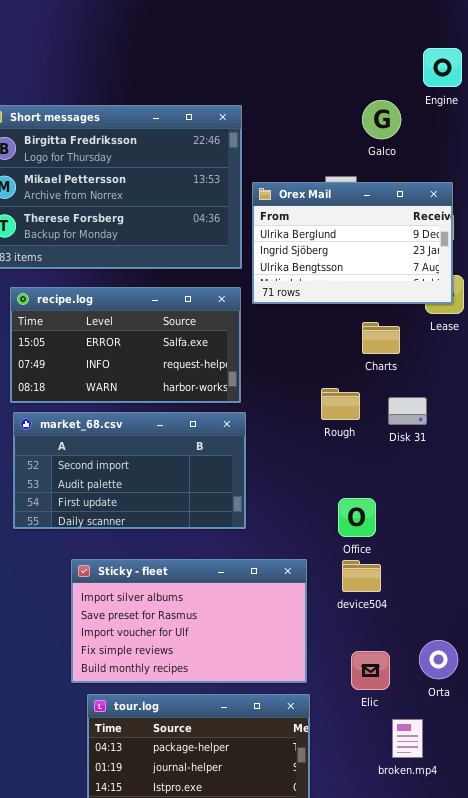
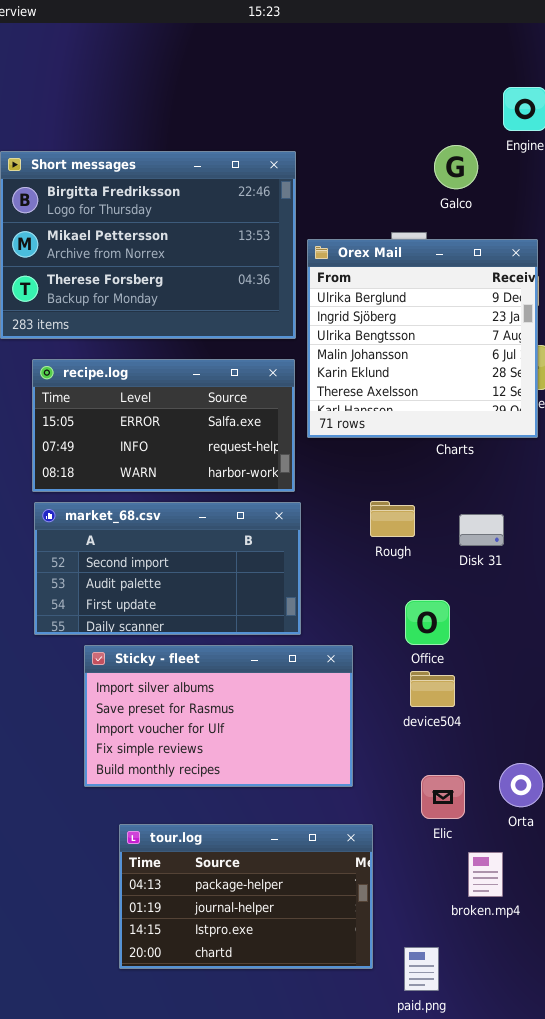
Orex Mail: [252,182,453,304] -> [307,239,538,438], resized
Rough: [321,388,360,420] -> [370,501,415,537], moved
Disk 31: [388,397,427,425] -> [459,514,504,546], moved
Sticky - fleet: [71,559,307,683] -> [84,645,353,787], moved

